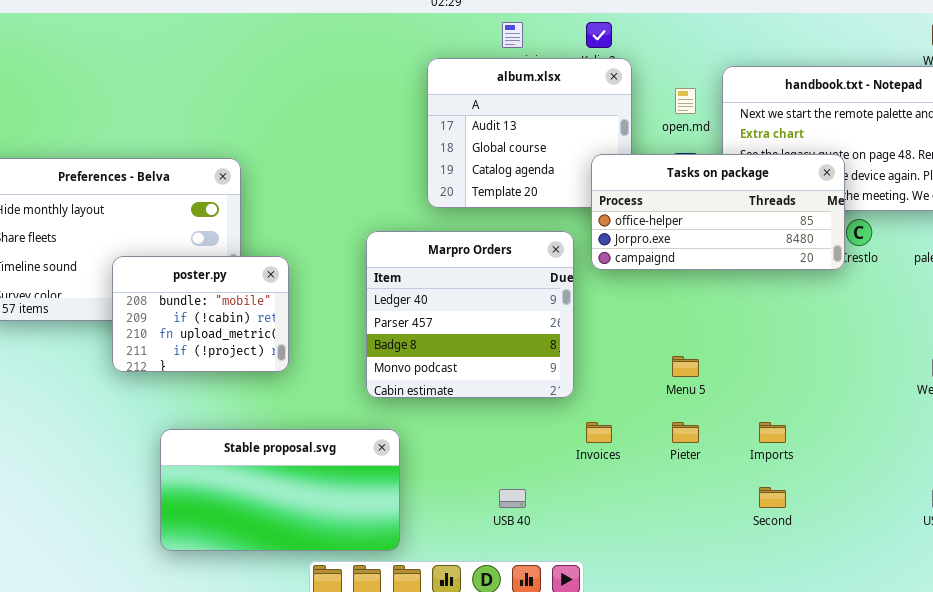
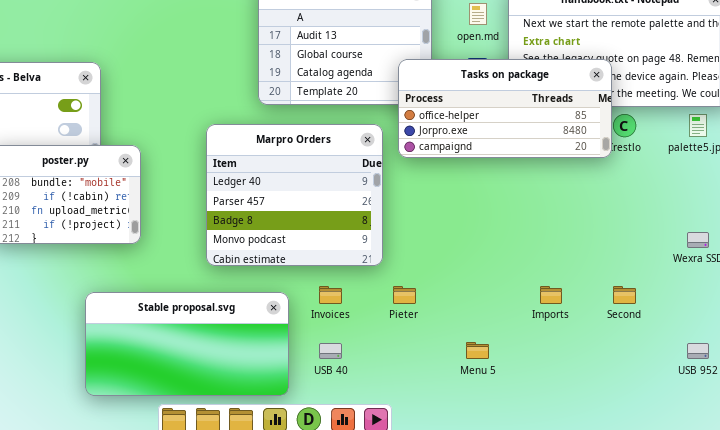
Menu 5: [672,356,699,377] -> [466,342,489,359], moved
Invoices: [586,422,612,443] -> [319,286,342,304], moved
Pieter: [672,422,699,443] -> [393,286,416,304], moved
Stable proposal.svg: [160,429,400,551] -> [85,292,289,396], moved
Second: [759,487,786,508] -> [613,286,636,304], moved

